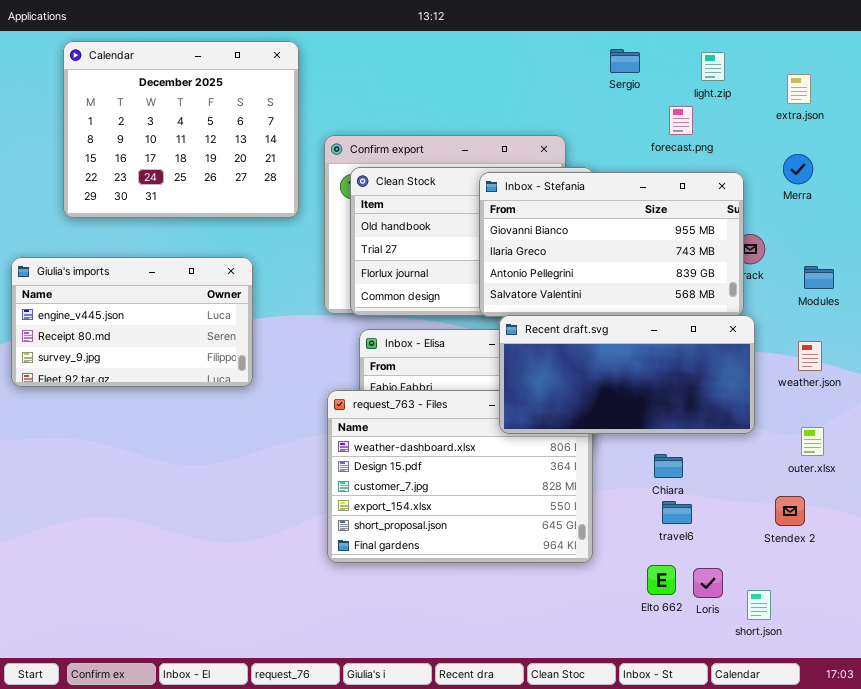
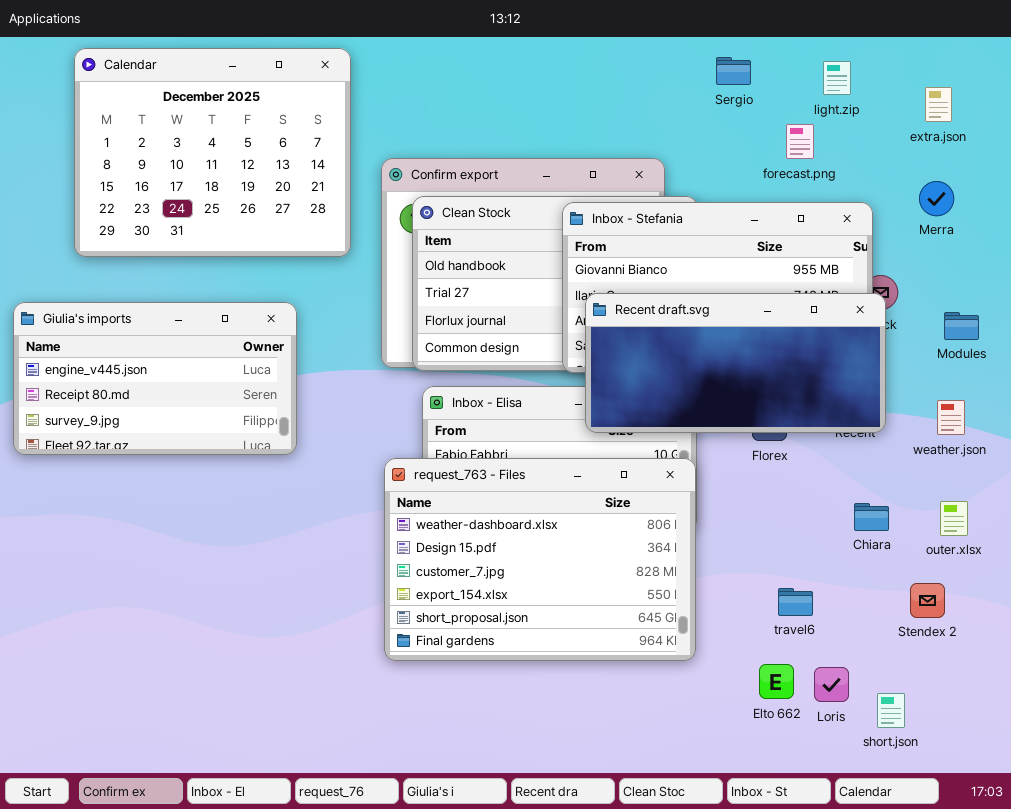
Recent draft.svg: [499,315,755,434] -> [585,293,886,433], moved
Chiara: [654,454,683,478] -> [854,503,889,531], moved

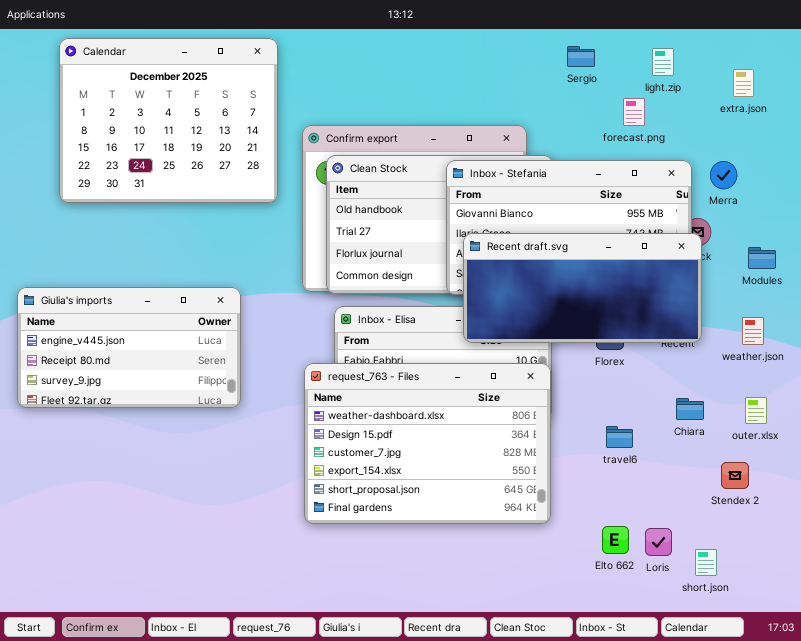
Merra: [919,181,954,216] -> [710,161,737,189], moved
Giulia's imports: [13,302,297,455] -> [17,287,241,408], moved
travel6: [778,588,813,616] -> [606,426,633,448], moved

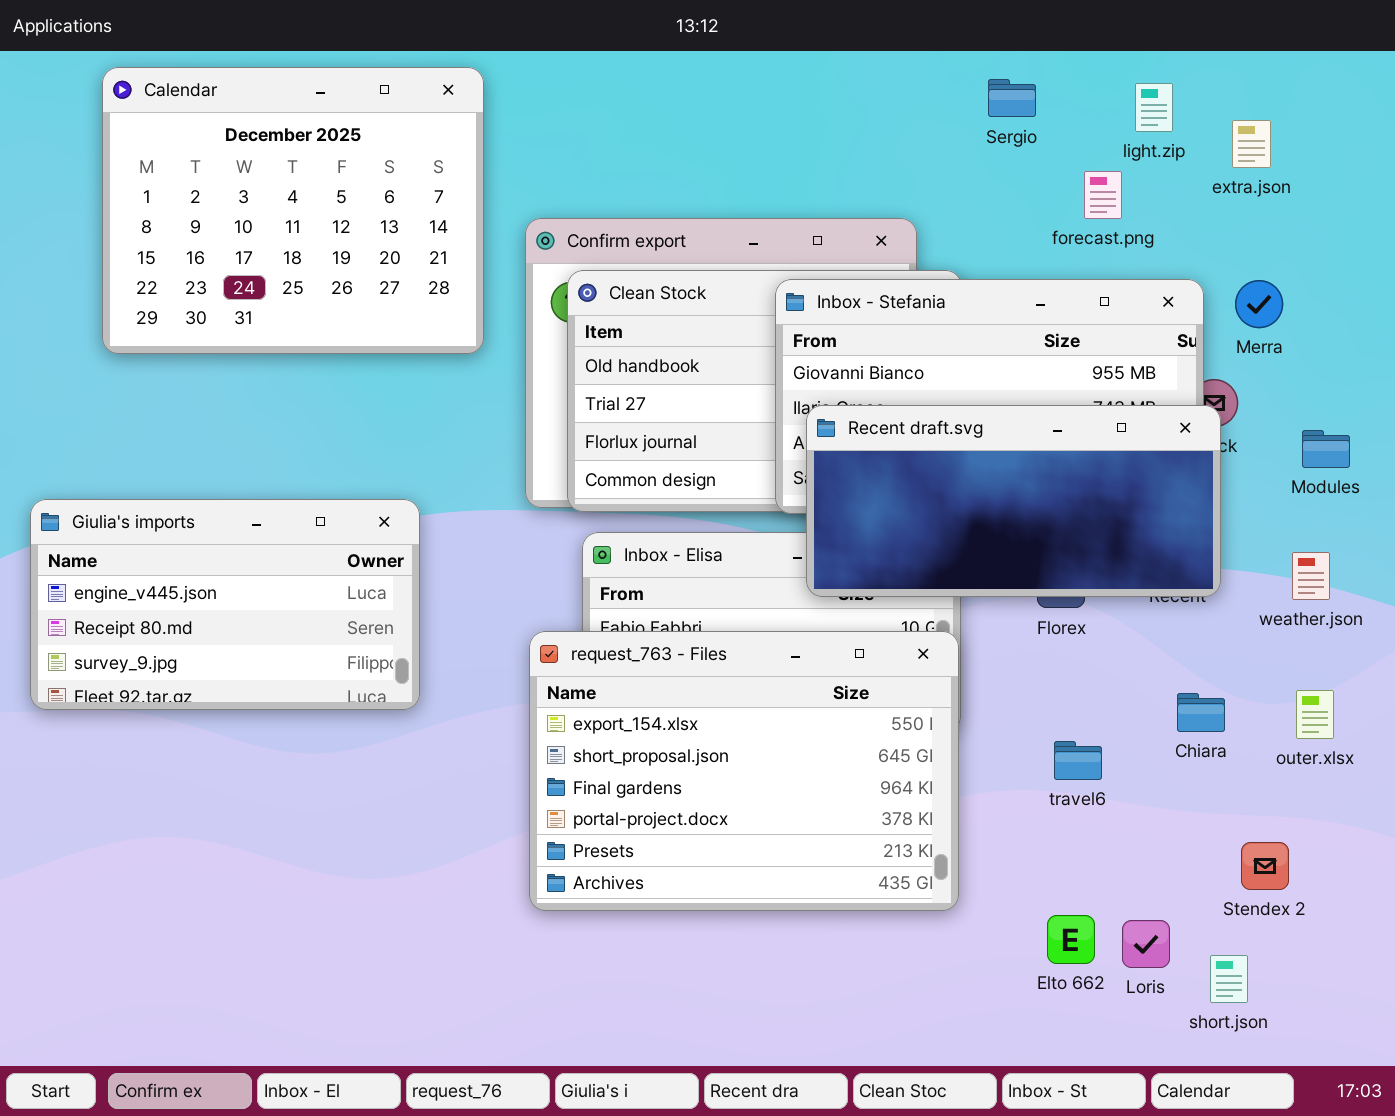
extra.json: [733,69,754,97] -> [1232,120,1271,168], moved
request_763 - Files: [304,363,551,524] -> [529,631,959,911], scrolled down 3 rows
Stendex 2: [721,462,749,489] -> [1241,842,1289,890], moved

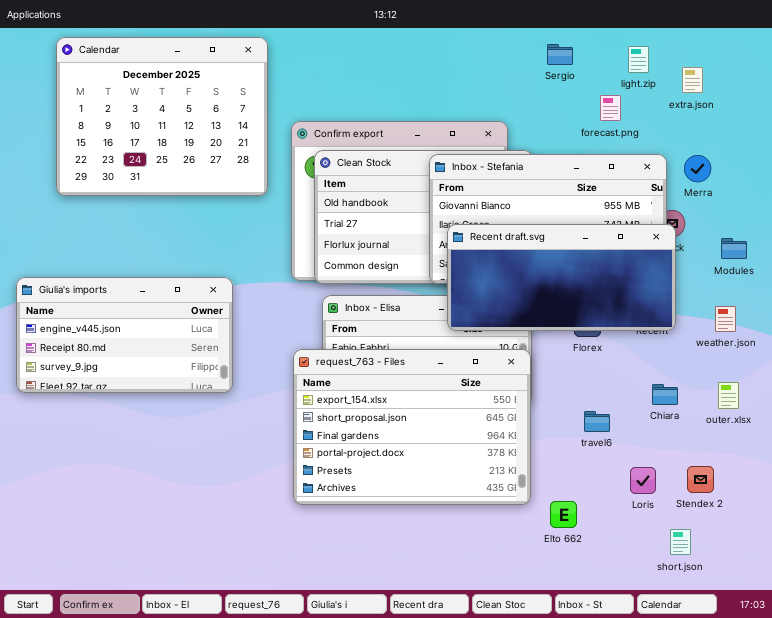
Elto 662: [1047,915,1095,964] -> [550,501,577,528], moved
Loris: [1122,920,1170,968] -> [630,467,656,494], moved

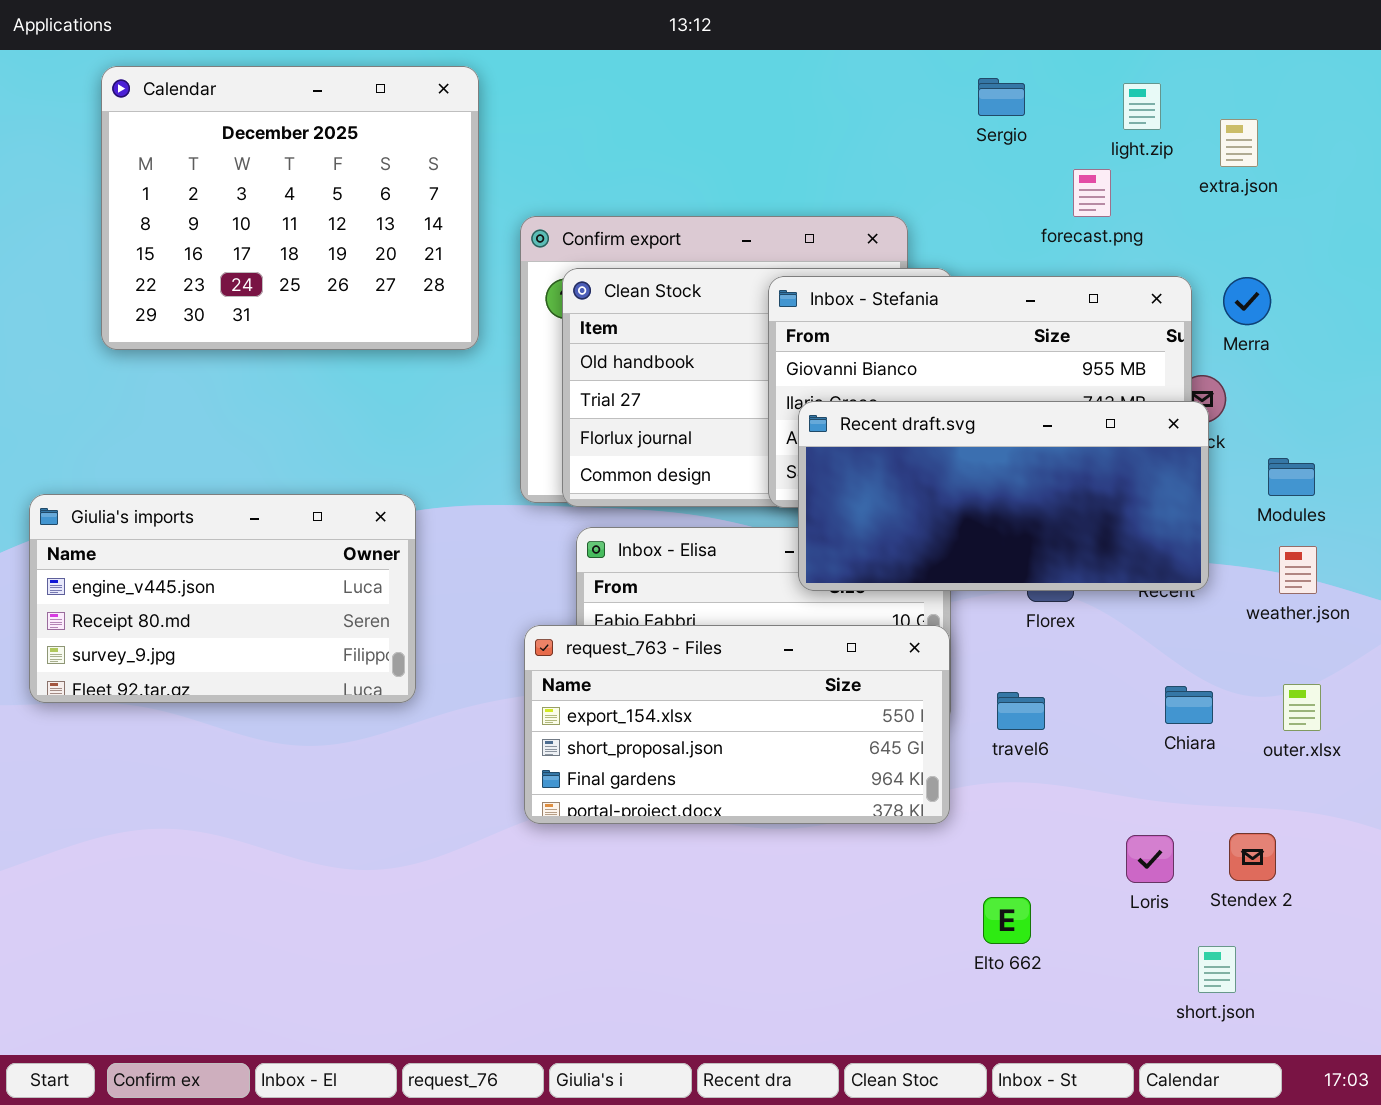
Modules: [721,238,747,259] -> [1268,458,1315,496], moved
request_763 - Files: [293,349,531,505] -> [524,625,950,824], resized
travel6: [584,411,610,432] -> [997,692,1045,730], moved

